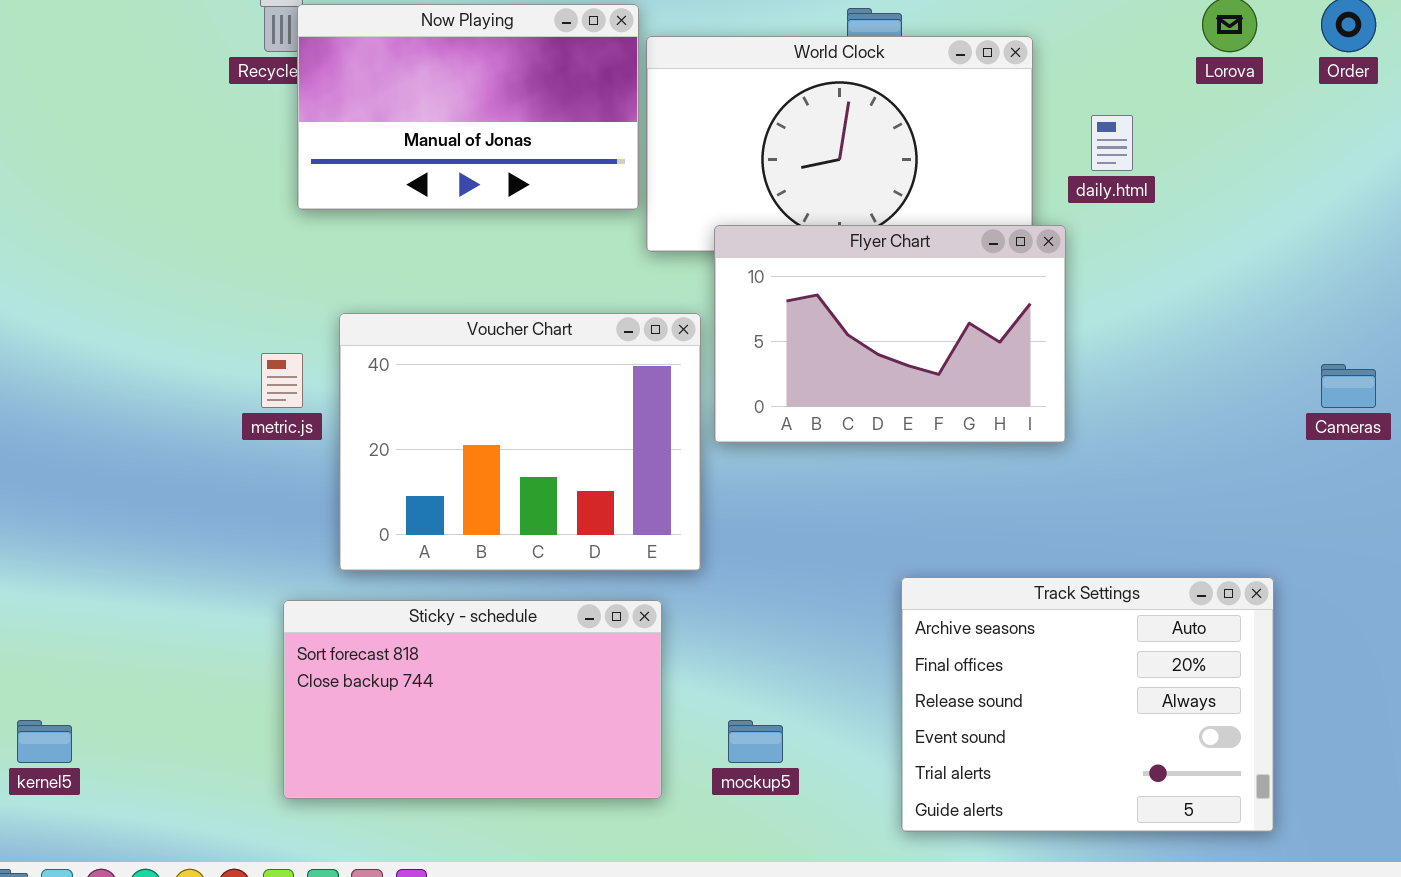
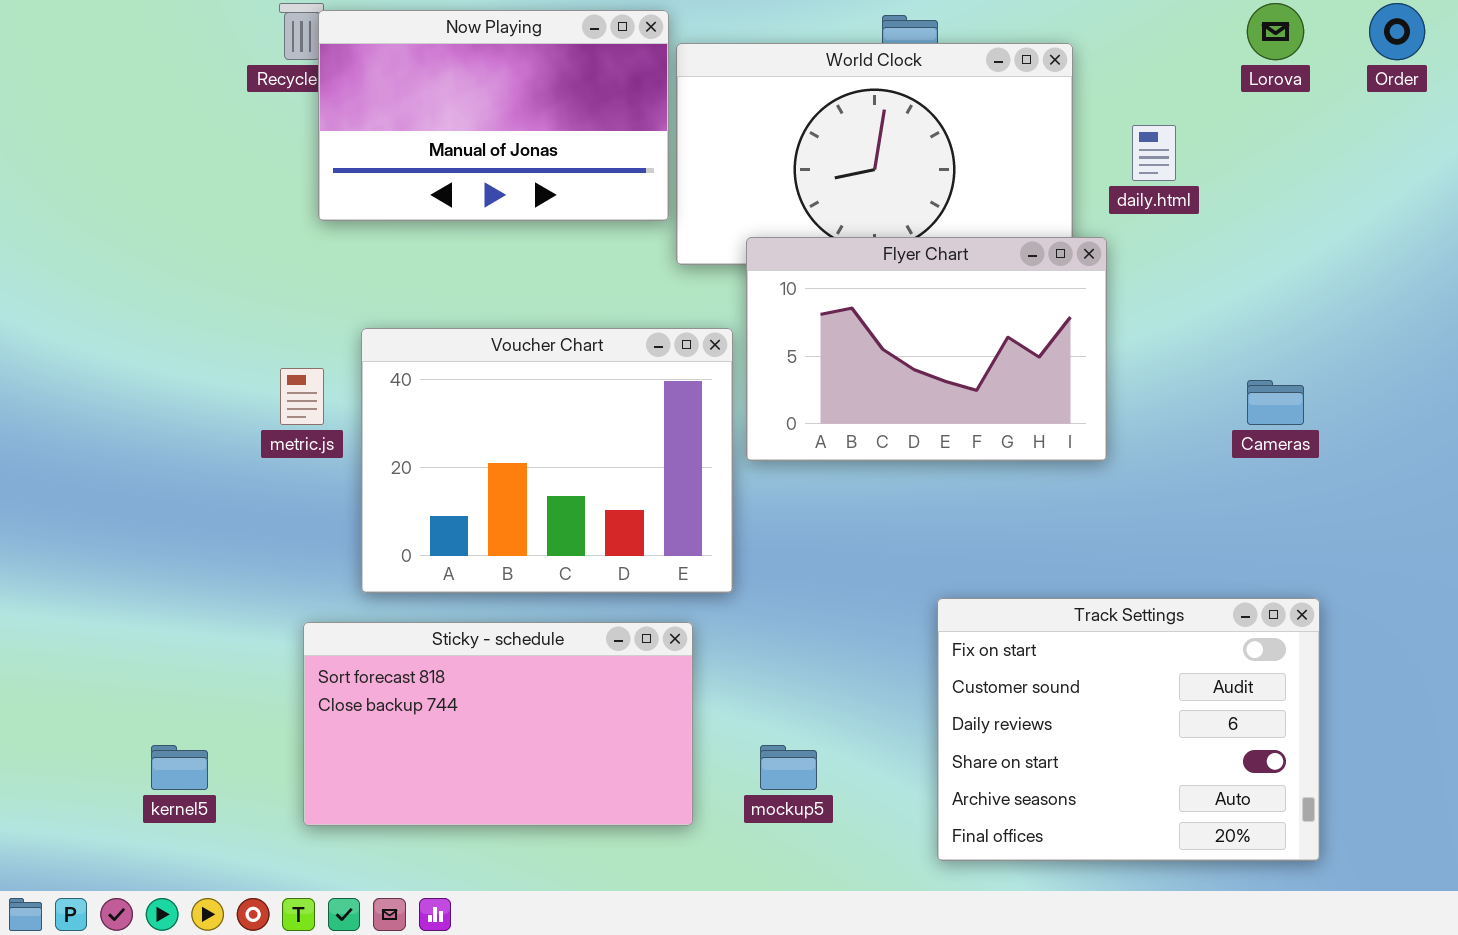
Cameras: [1321,364,1376,408] -> [1247,380,1304,425], moved
Track Settings: [901,577,1274,832] -> [937,598,1320,861], scrolled up 4 rows
kernel5: [17,720,72,763] -> [151,745,208,790], moved

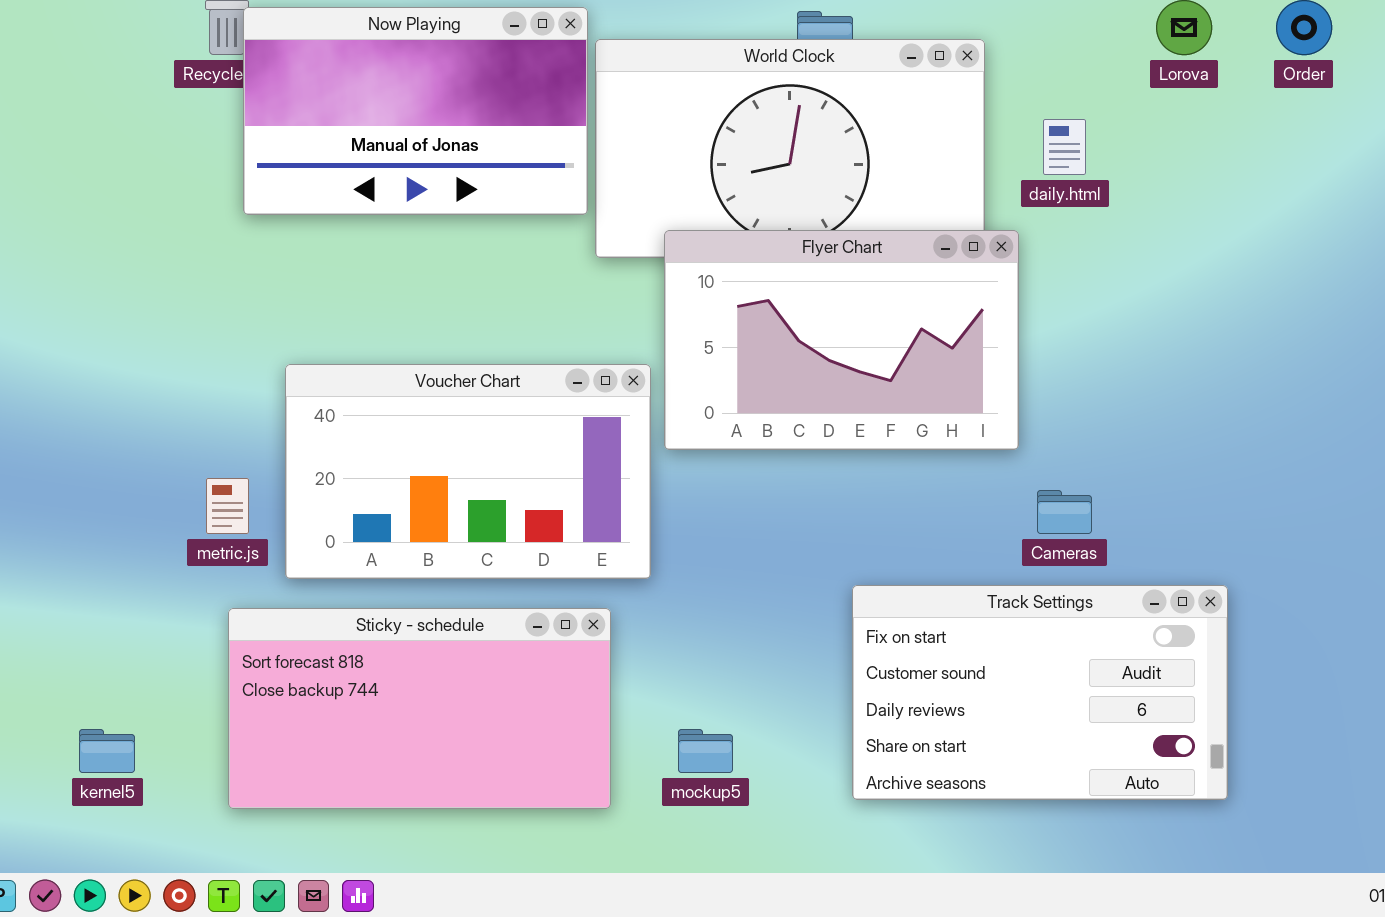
Voucher Chart: [361,328,733,593] -> [285,364,651,579], resized
metric.js: [280,368,324,425] -> [206,478,249,534], moved
Cameras: [1247,380,1304,425] -> [1037,490,1092,534], moved
Track Settings: [937,598,1320,861] -> [852,585,1228,800], resized

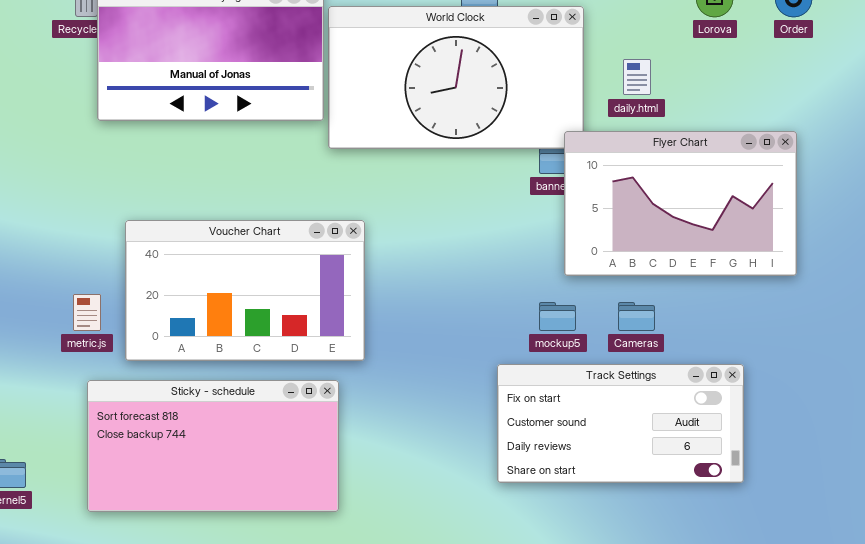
Flyer Chart: [664,230,1019,450] -> [564,131,797,276], moved
Track Settings: [852,585,1228,800] -> [497,364,744,483], resized
mockup5: [678,729,733,773] -> [539,302,576,331], moved

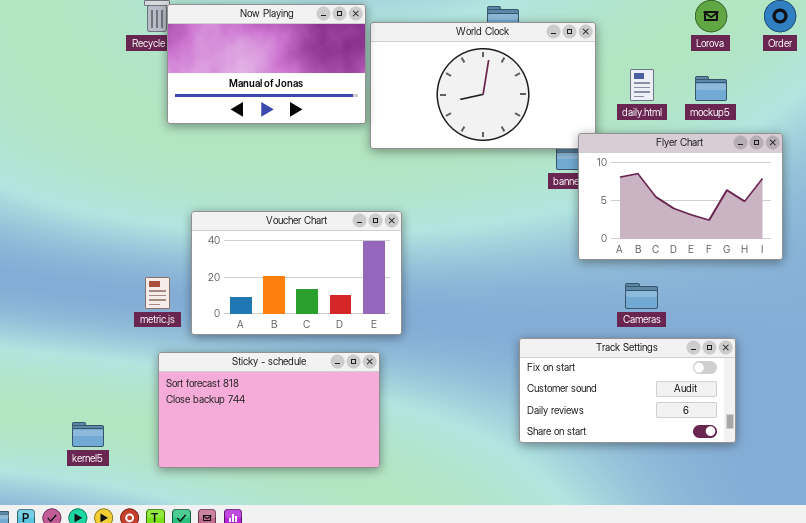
mockup5: [539,302,576,331] -> [695,76,727,101], moved

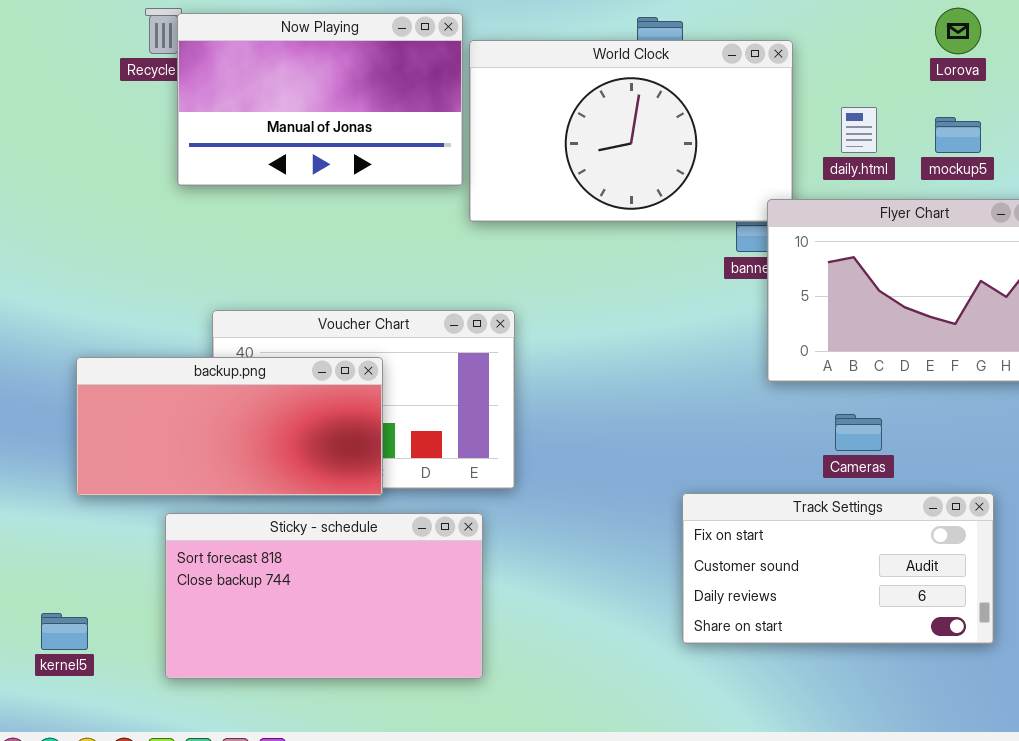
backup.png: none -> [76,357,383,496], opened

